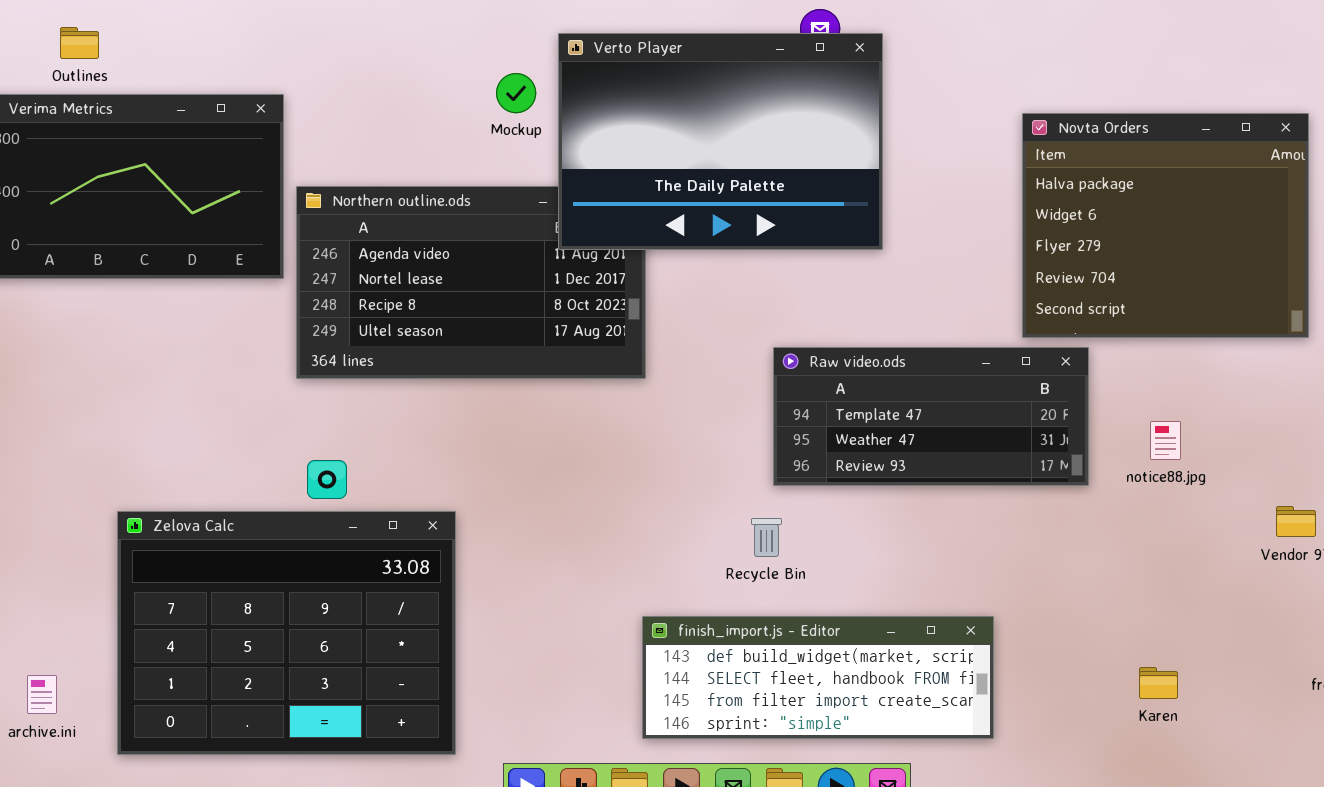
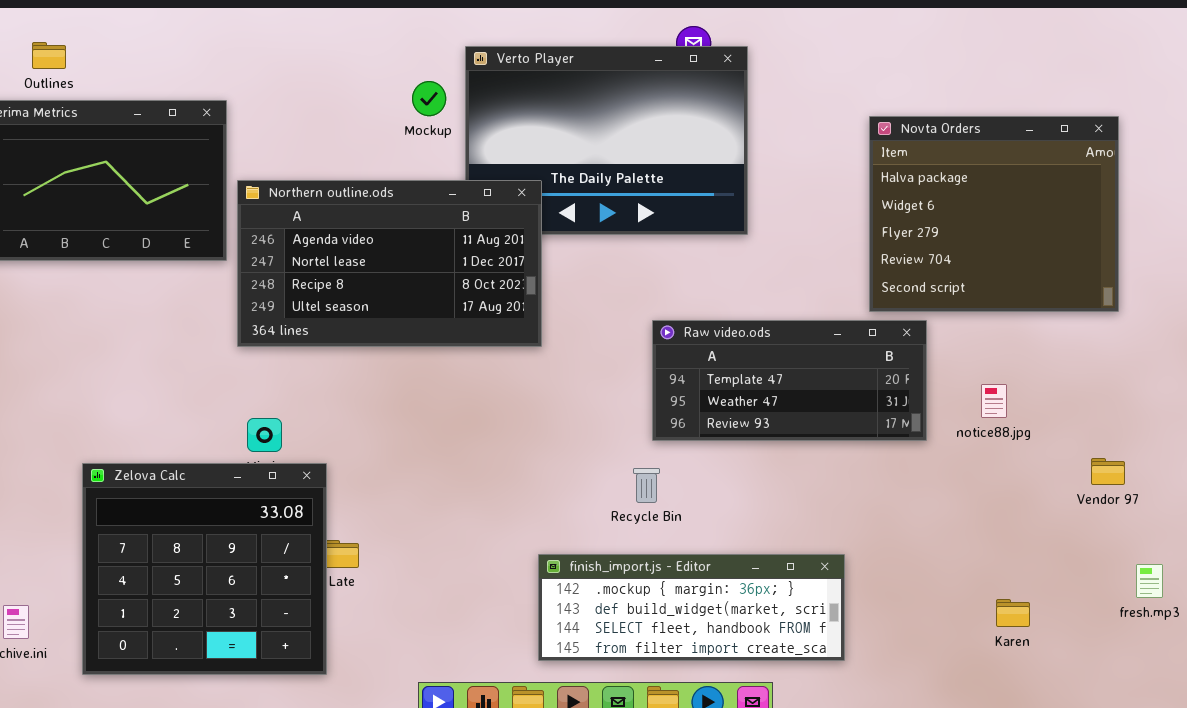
Northern outline.ods: [296,186,646,379] -> [237,180,542,347], raised
Zelova Calc: [117,511,456,755] -> [82,463,327,675], resized
finish_import.js - Editor: [642,616,994,739] -> [538,554,845,661], scrolled up 1 row
Karen: [1139,667,1178,699] -> [996,599,1030,627], moved

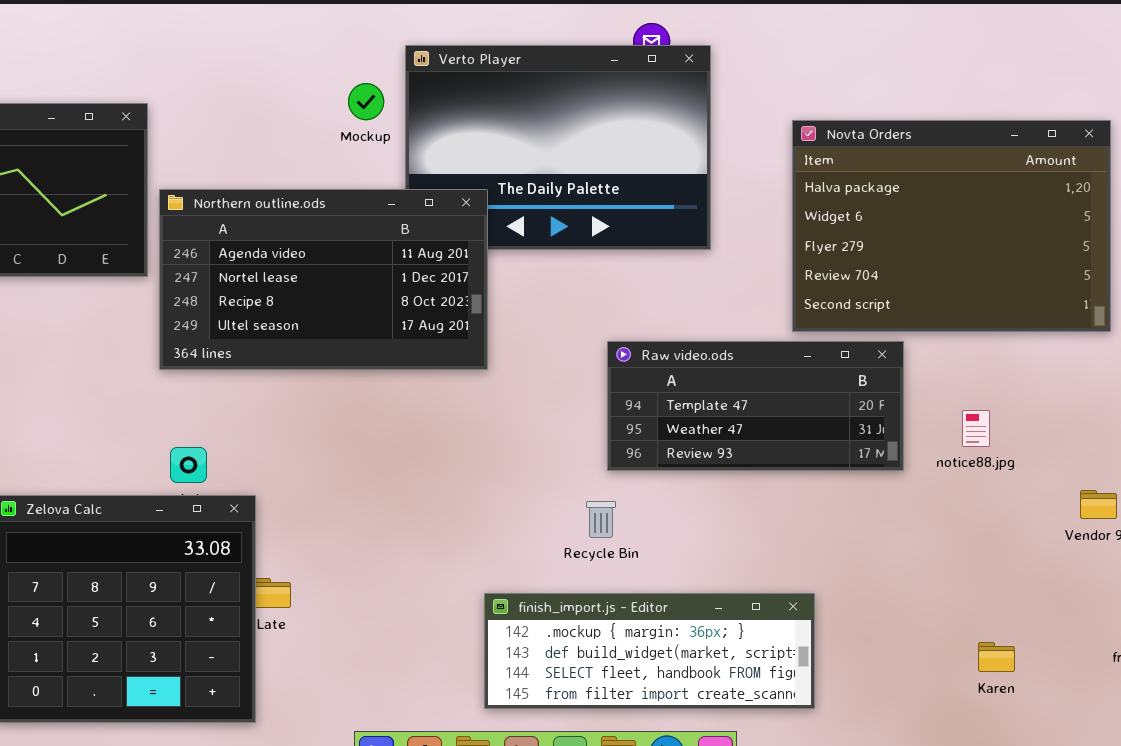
Novta Orders: [869,116,1119,312] -> [792,120,1111,332], resized

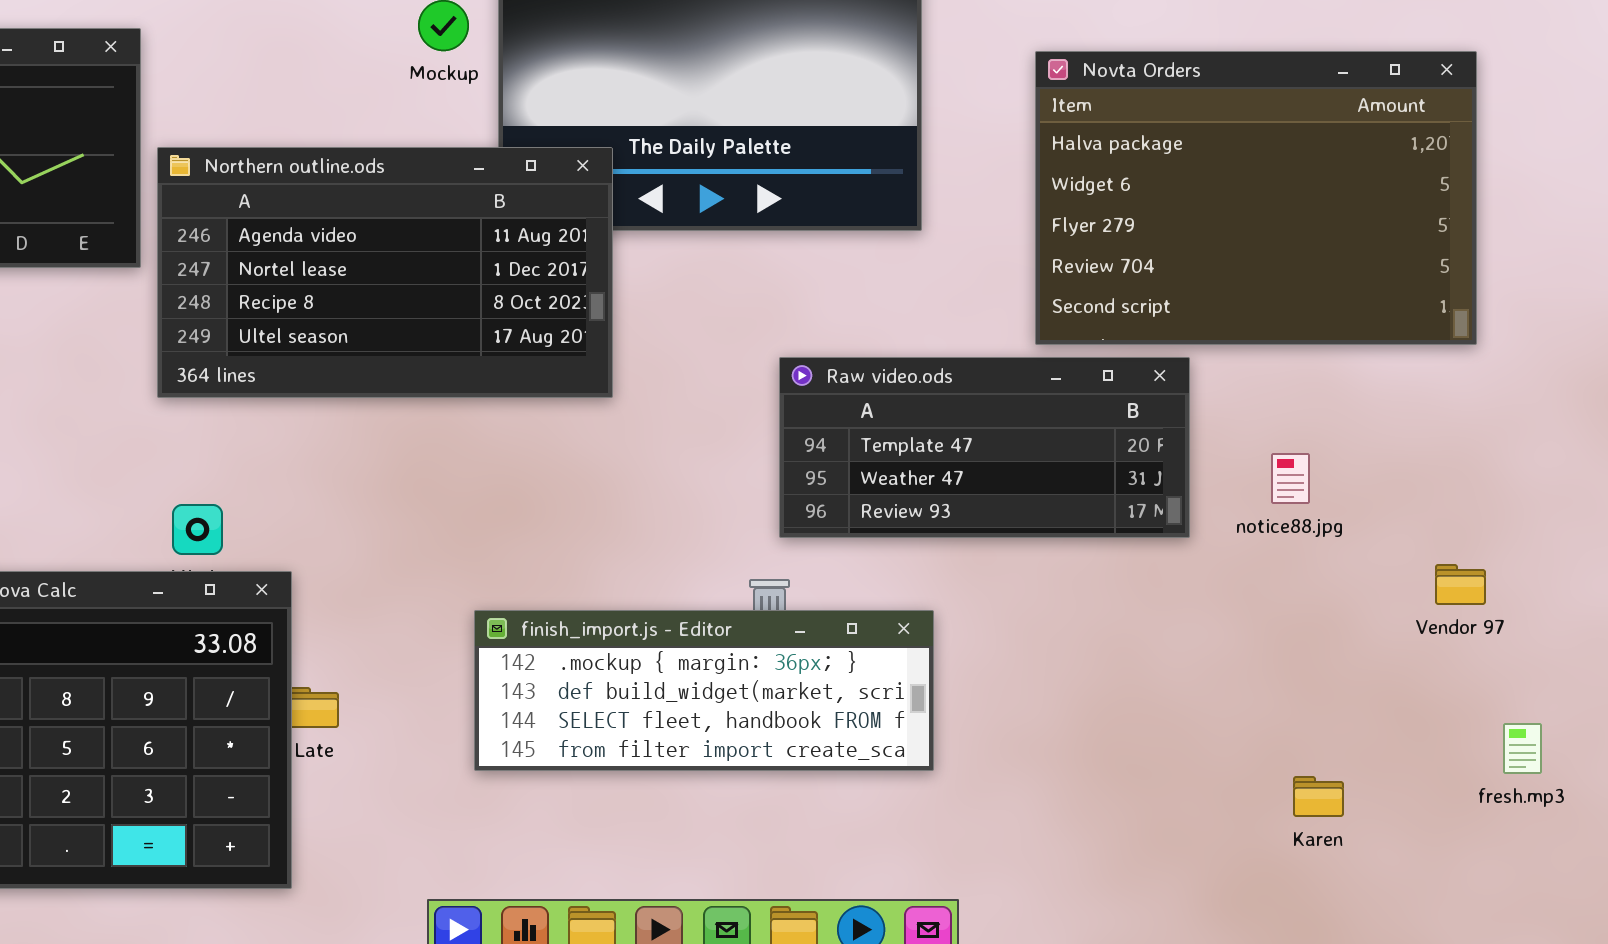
finish_import.js - Editor: [484,593,815,709] -> [474,610,934,771], moved

